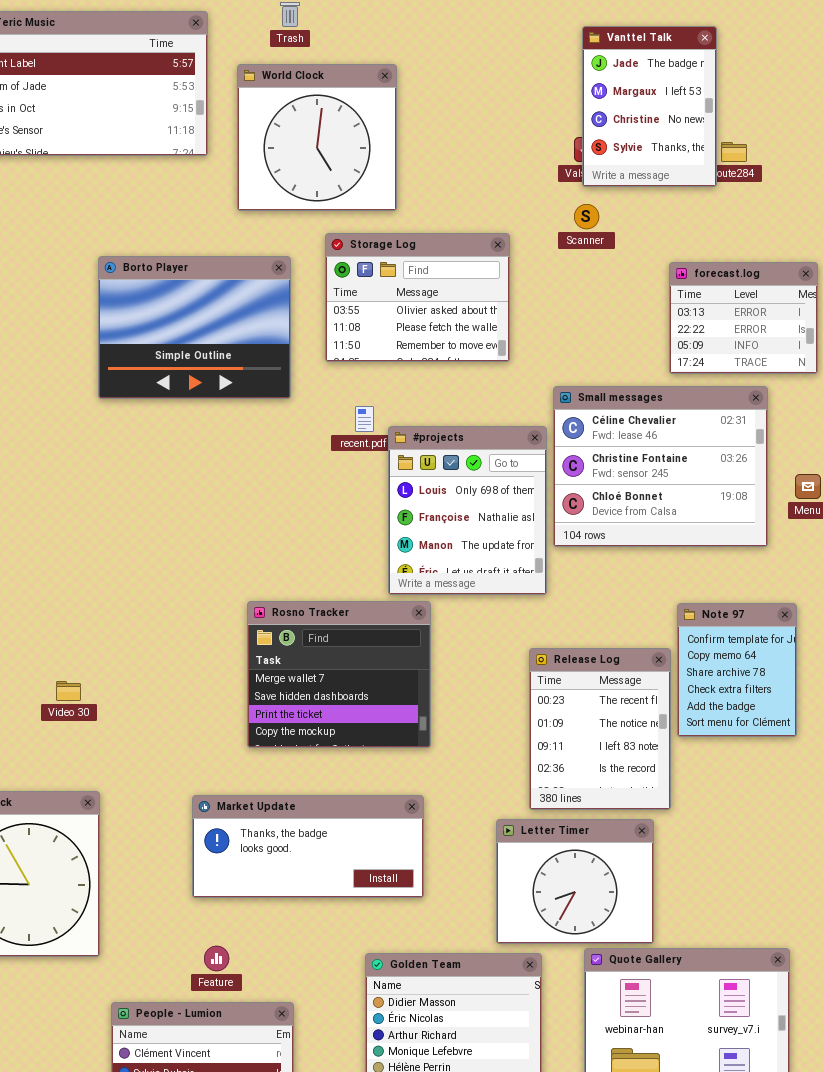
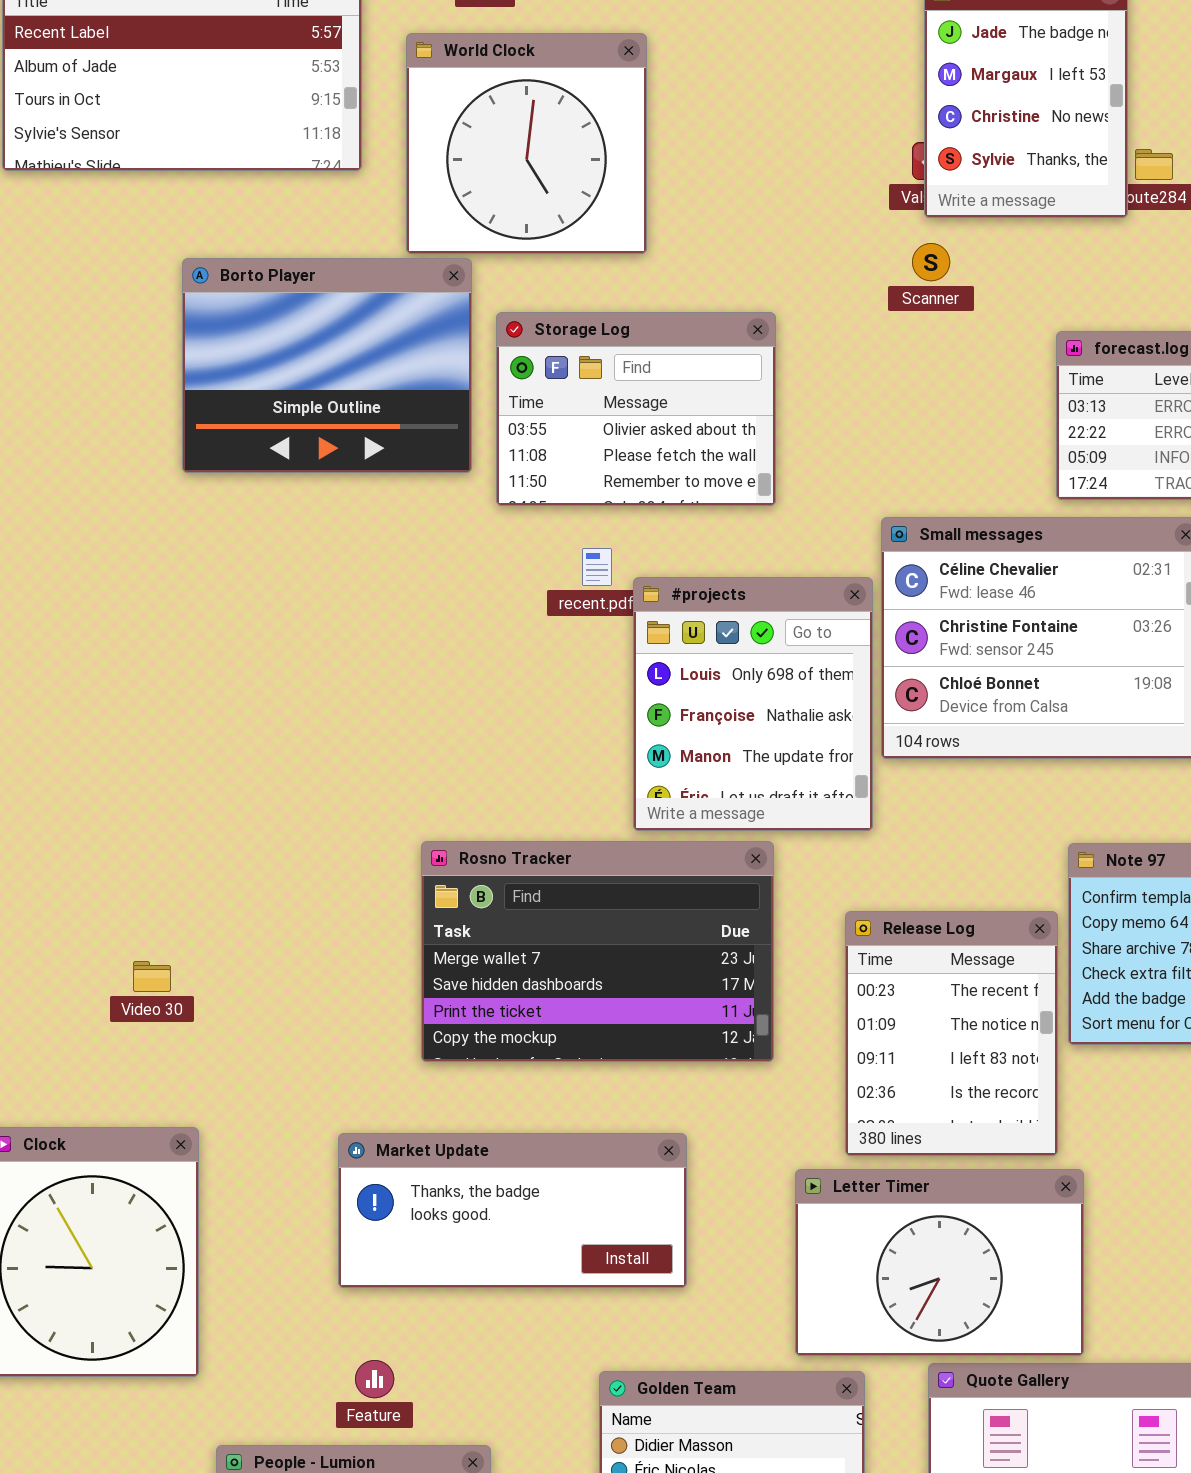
Storage Log: [325,233,510,362] -> [496,312,776,506], moved
Borto Player: [98,256,291,399] -> [182,258,472,473], moved
Rosno Tracker: [247,601,431,748] -> [421,841,774,1062], resized
Letter Timer: [496,819,654,944] -> [795,1169,1084,1356], resized

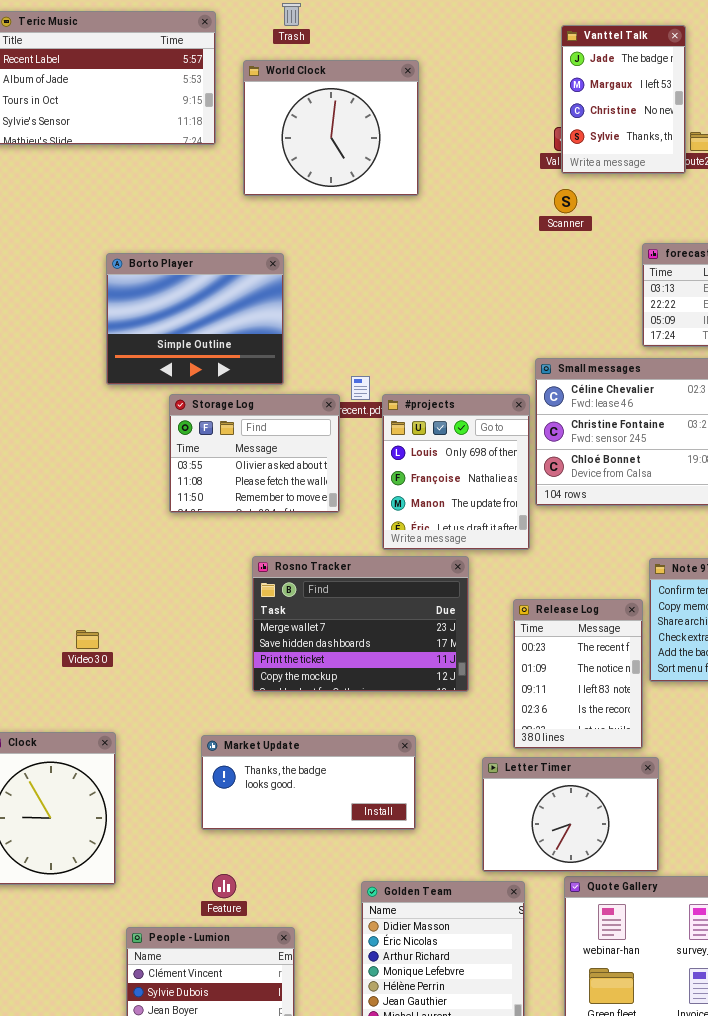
World Clock: [406,33,647,254] -> [243,60,419,196], resized
Borto Player: [182,258,472,473] -> [106,253,284,385], moved
Storage Log: [496,312,776,506] -> [169,394,340,513], moved

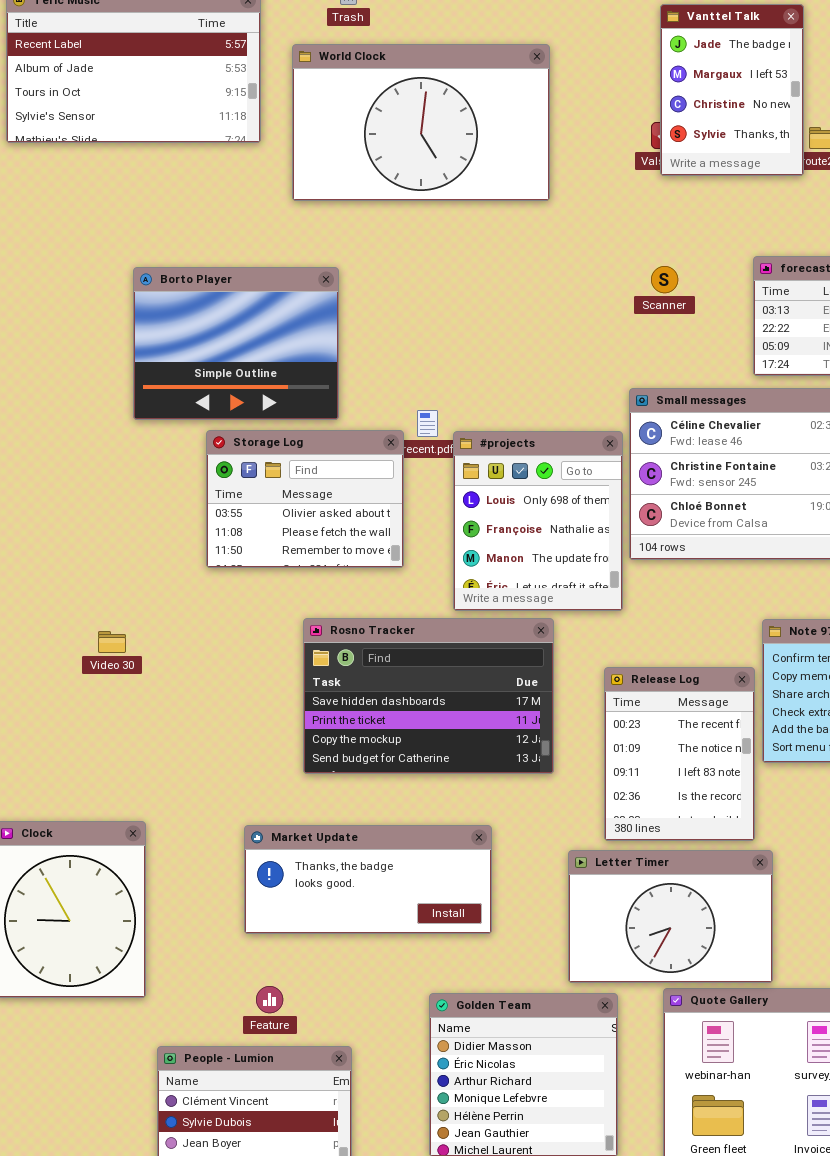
World Clock: [243,60,419,196] -> [292,44,550,201], resized
Scanner: [554,189,577,213] -> [651,266,678,293], moved
Rosno Tracker: [252,556,469,692] -> [303,618,554,774], scrolled down 1 row
Video 30: [76,630,99,649] -> [98,631,126,653], moved

